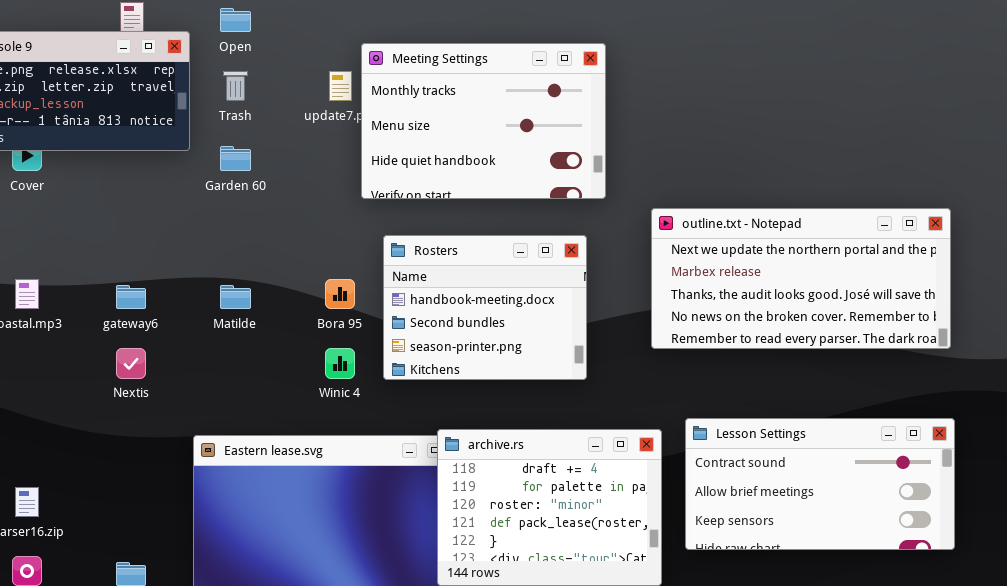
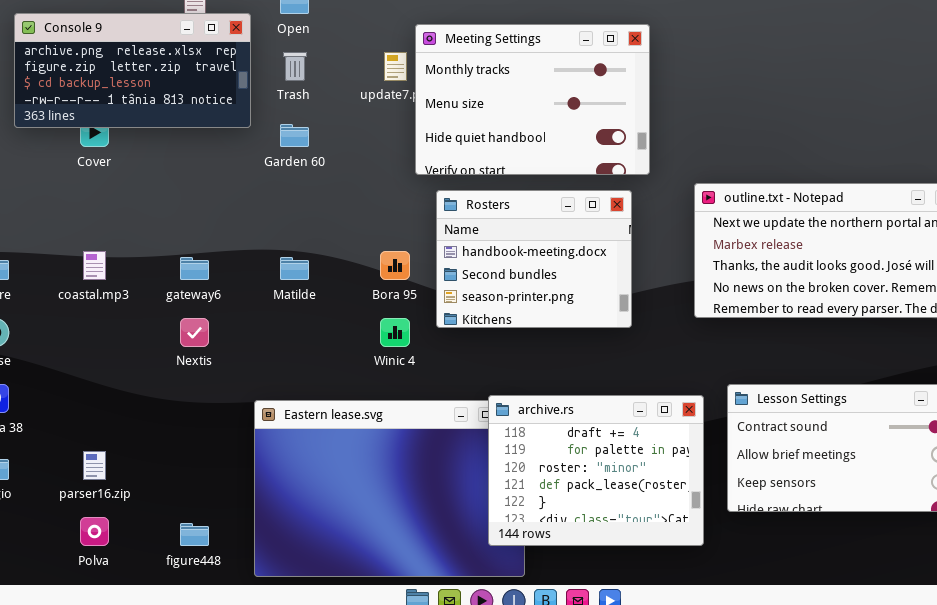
Rosters: [383,235,587,380] -> [436,190,632,328], moved

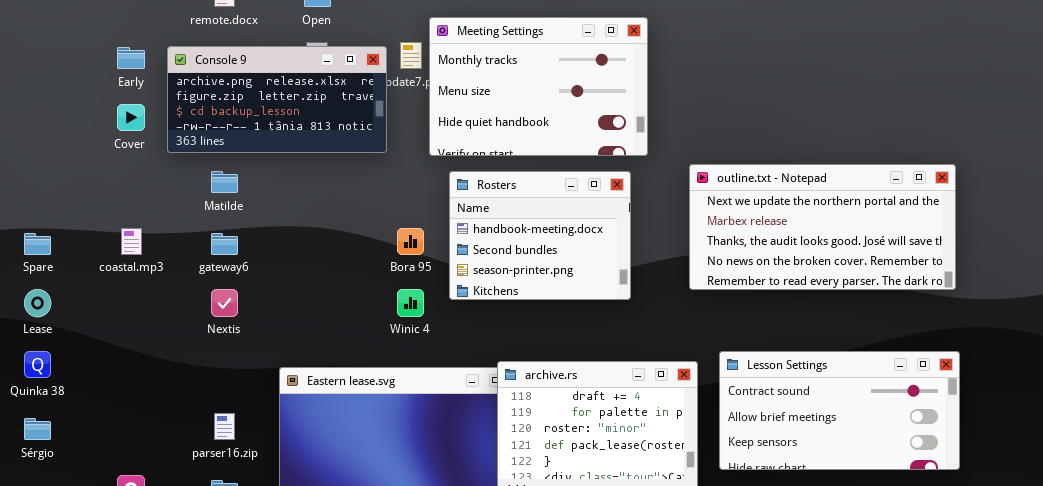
Console 9: [14,13,251,128] -> [167,46,387,153], moved
Matilde: [280,257,309,280] -> [211,171,238,193], moved
parser16.zip: [83,451,106,480] -> [214,413,235,440], moved

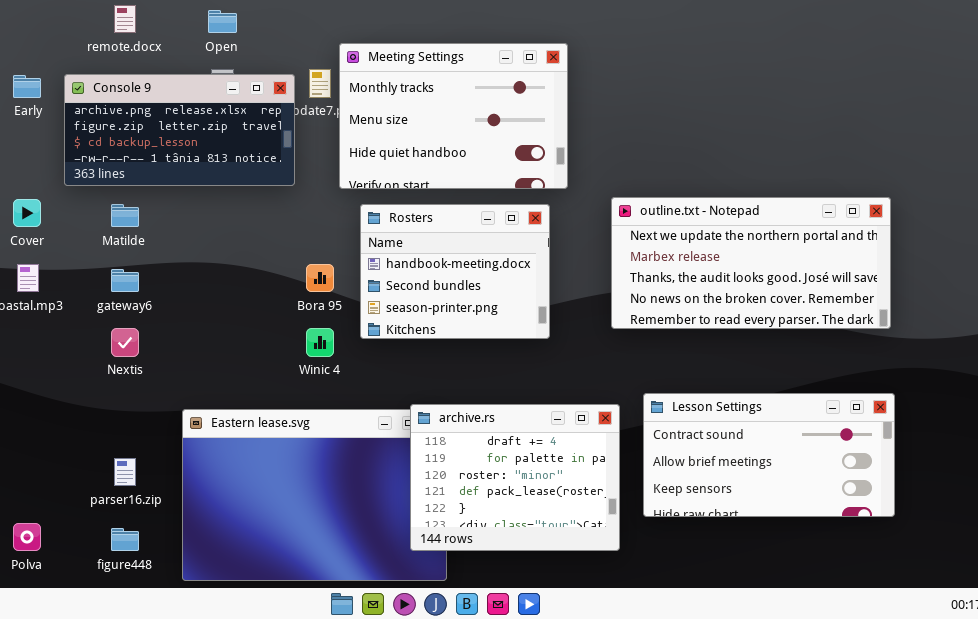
Cover: [117,104,145,131] -> [13,199,41,227], moved

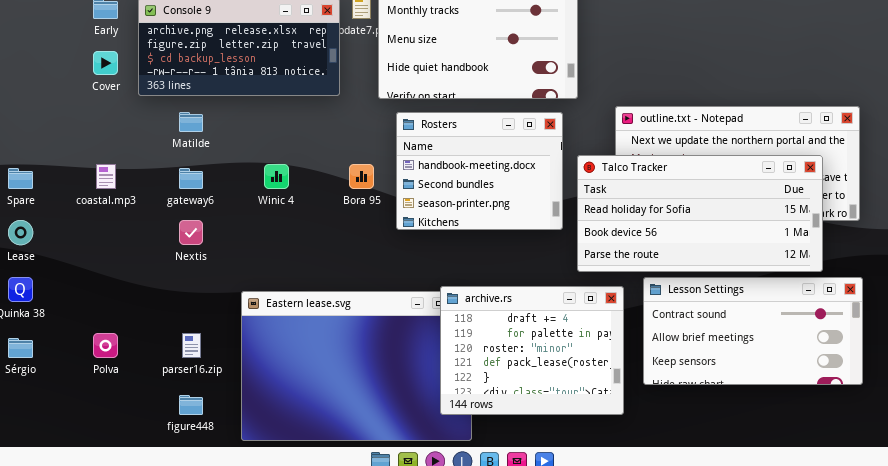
Cover: [13,199,41,227] -> [93,51,118,75], moved
Talco Tracker: none -> [577,155,823,272], opened
Winic 4: [306,328,334,357] -> [264,164,289,189], moved
Polva: [13,523,41,551] -> [93,333,118,358], moved

